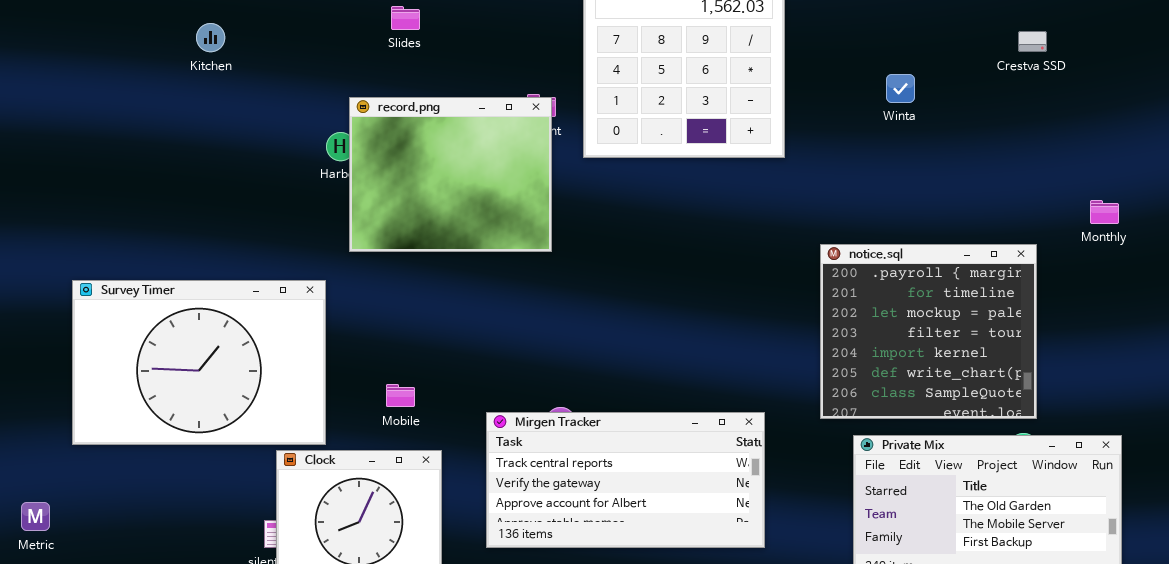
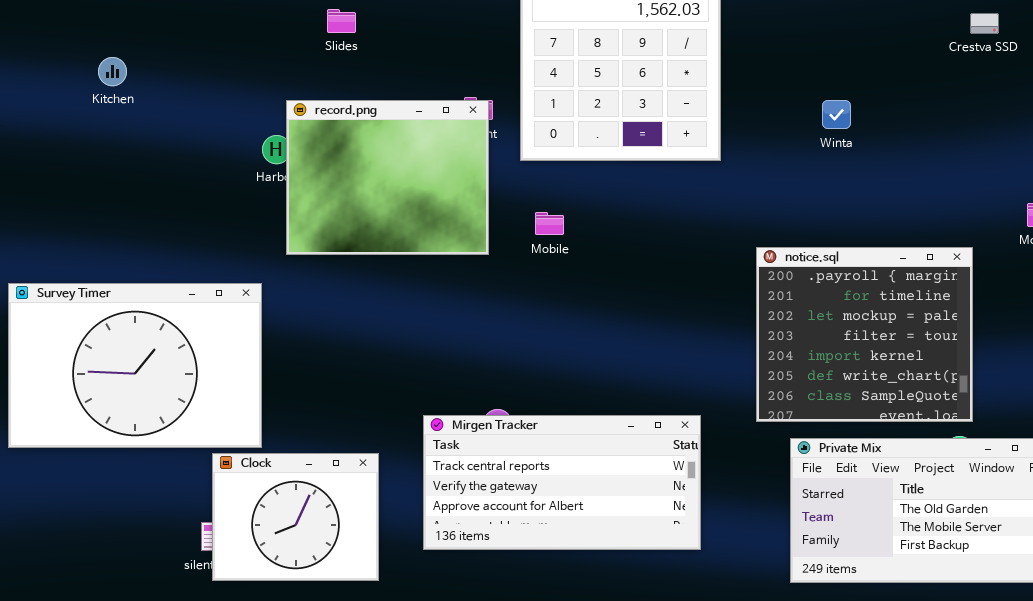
Kitchen: [196,23,225,52] -> [98,57,127,86], moved
Crestva SSD: [1018,31,1047,52] -> [970,13,999,34], moved
Winta: [886,74,915,103] -> [822,100,851,129], moved
Mobile: [386,384,415,407] -> [535,212,564,235], moved

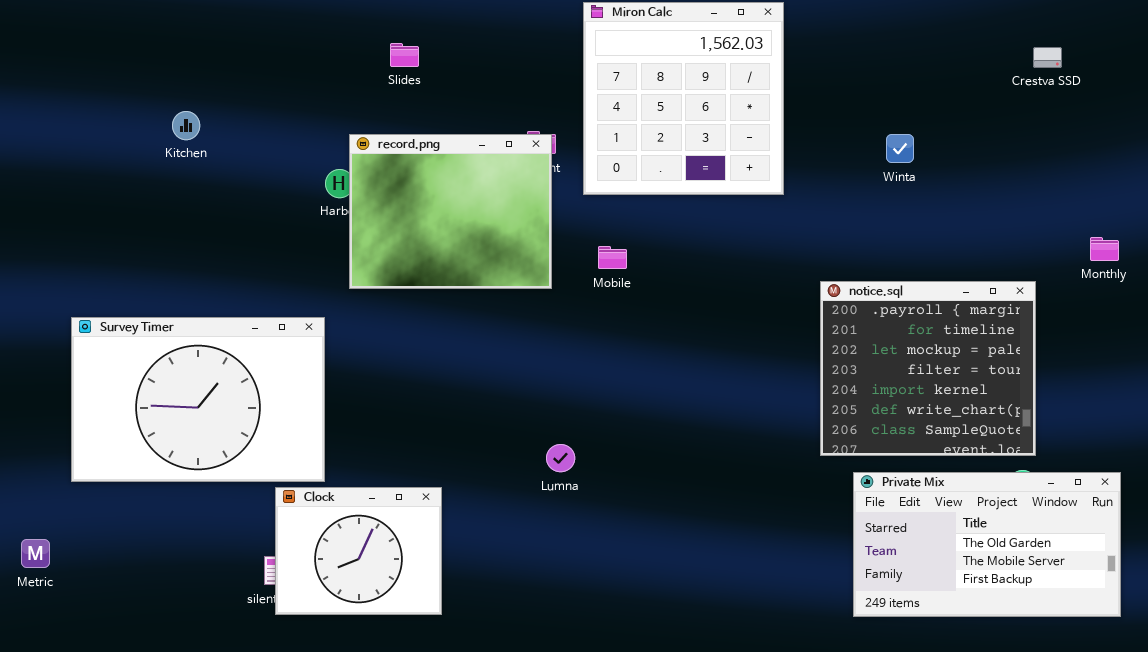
Kitchen: [98,57,127,86] -> [172,111,200,140], moved
Mirgen Tracker: [423,415,701,550] -> none, closed

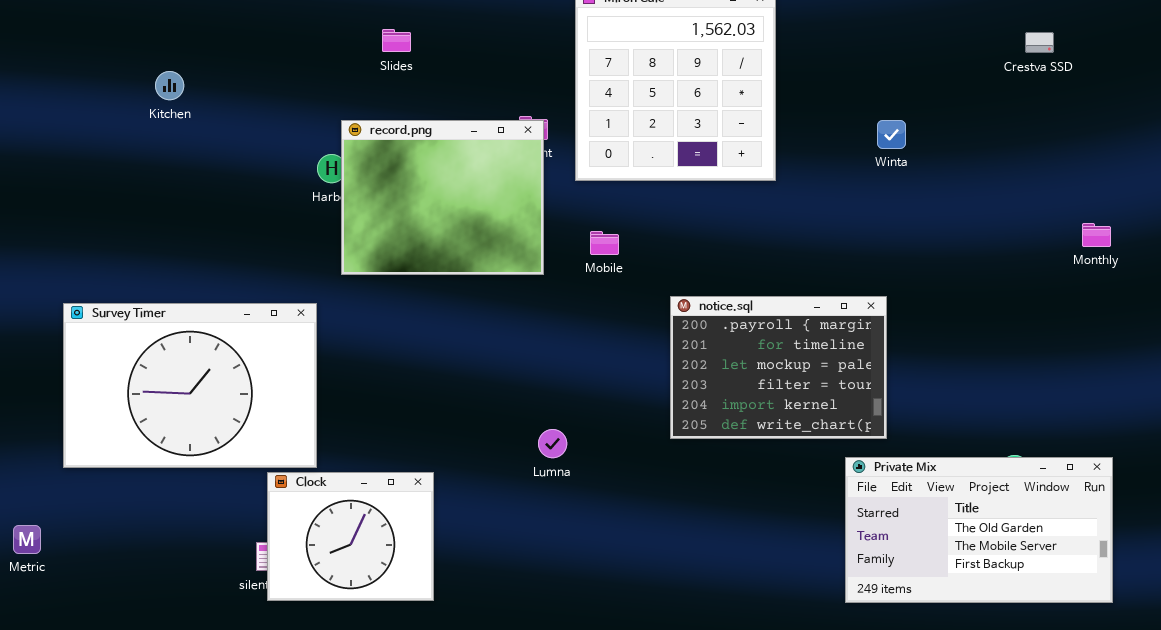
Kitchen: [172,111,200,140] -> [155,71,184,100], moved
notice.sql: [820,281,1036,456] -> [670,296,887,439], moved, resized

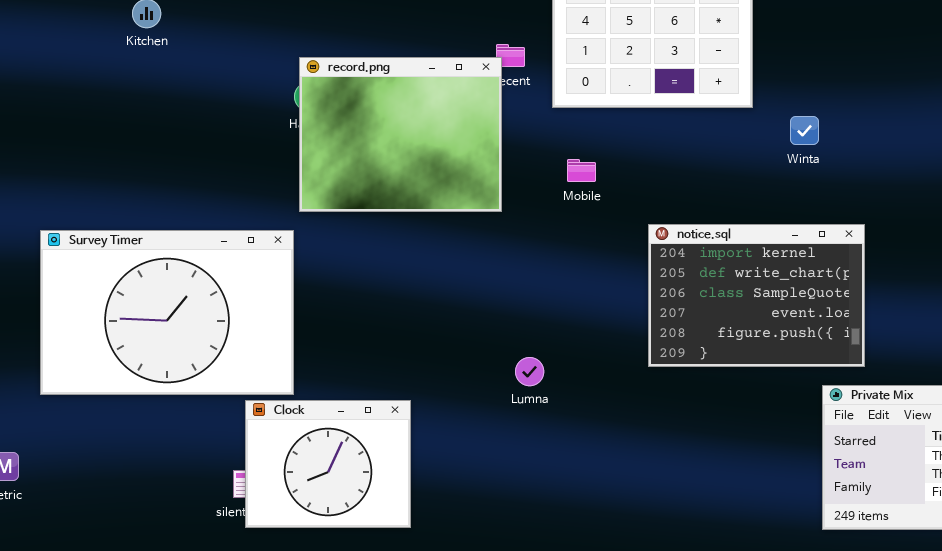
record.png: [341,120,544,275] -> [299,57,502,212], moved
Winta: [877,120,906,149] -> [790,116,819,145], moved
notice.sql: [670,296,887,439] -> [648,224,865,367], scrolled down 4 rows

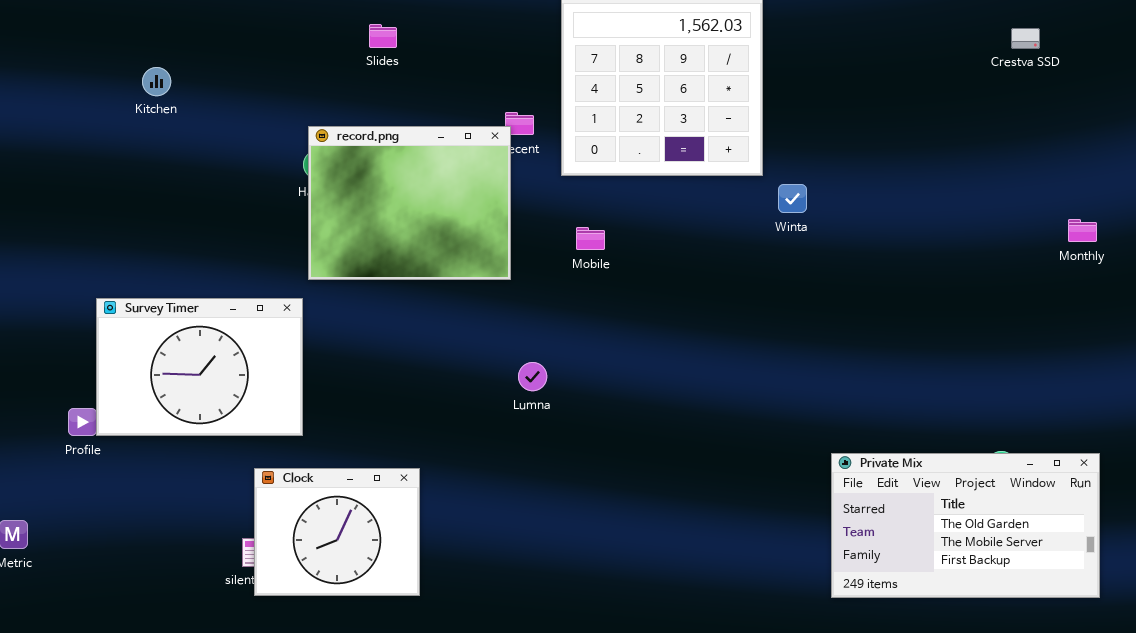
Winta: [790,116,819,145] -> [778,184,807,213], moved
notice.sql: [648,224,865,367] -> none, closed
Survey Timer: [40,230,294,395] -> [96,298,303,436], resized
Lumna: [515,357,544,386] -> [518,362,547,391], moved

